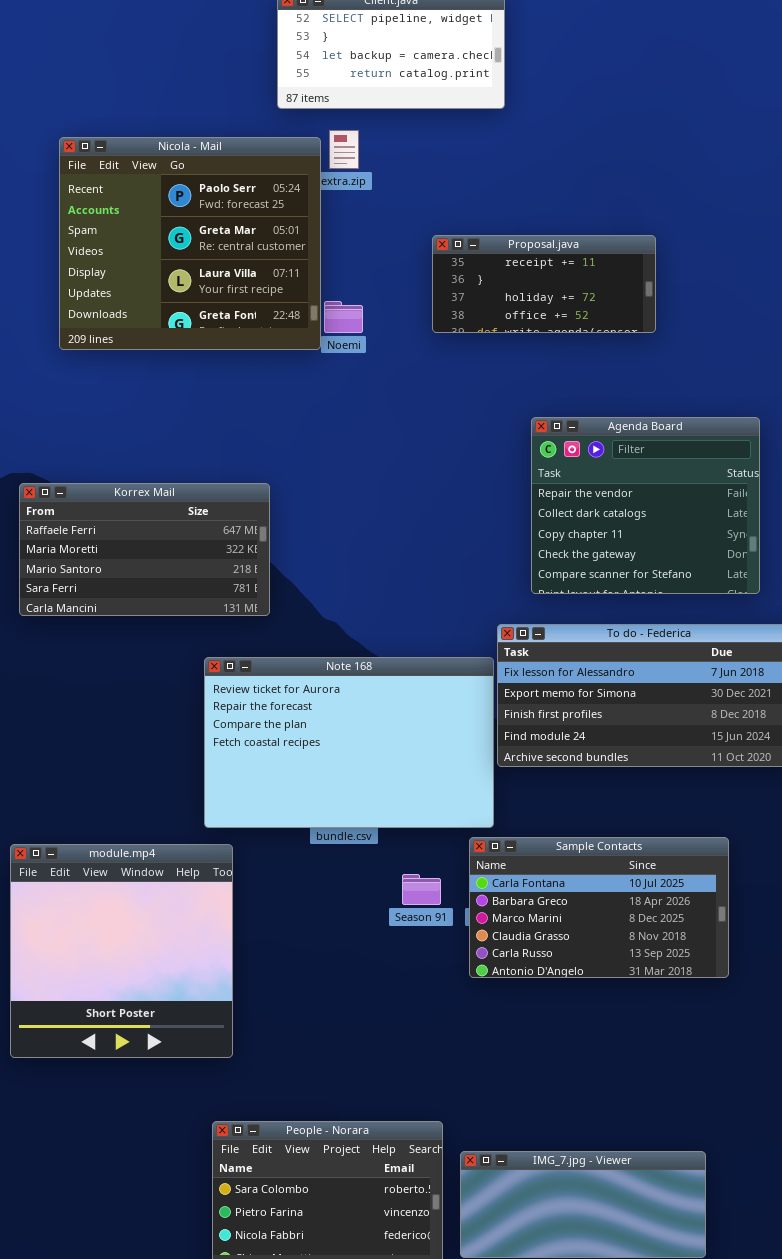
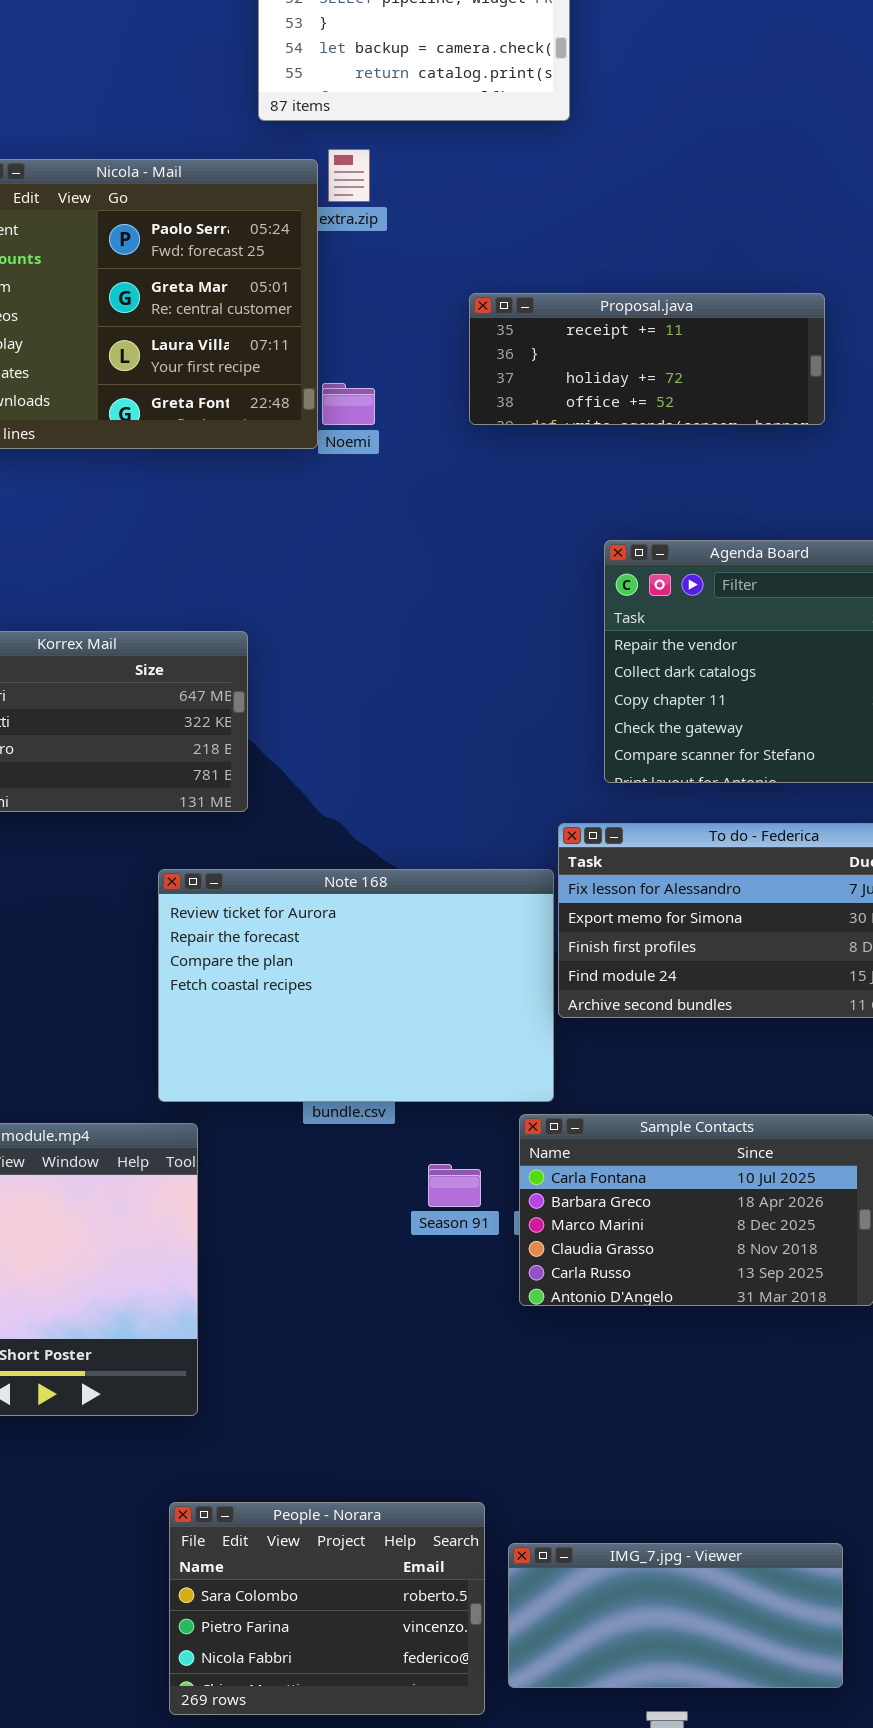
Proposal.java: [432,235,656,333] -> [469,293,825,425], resized

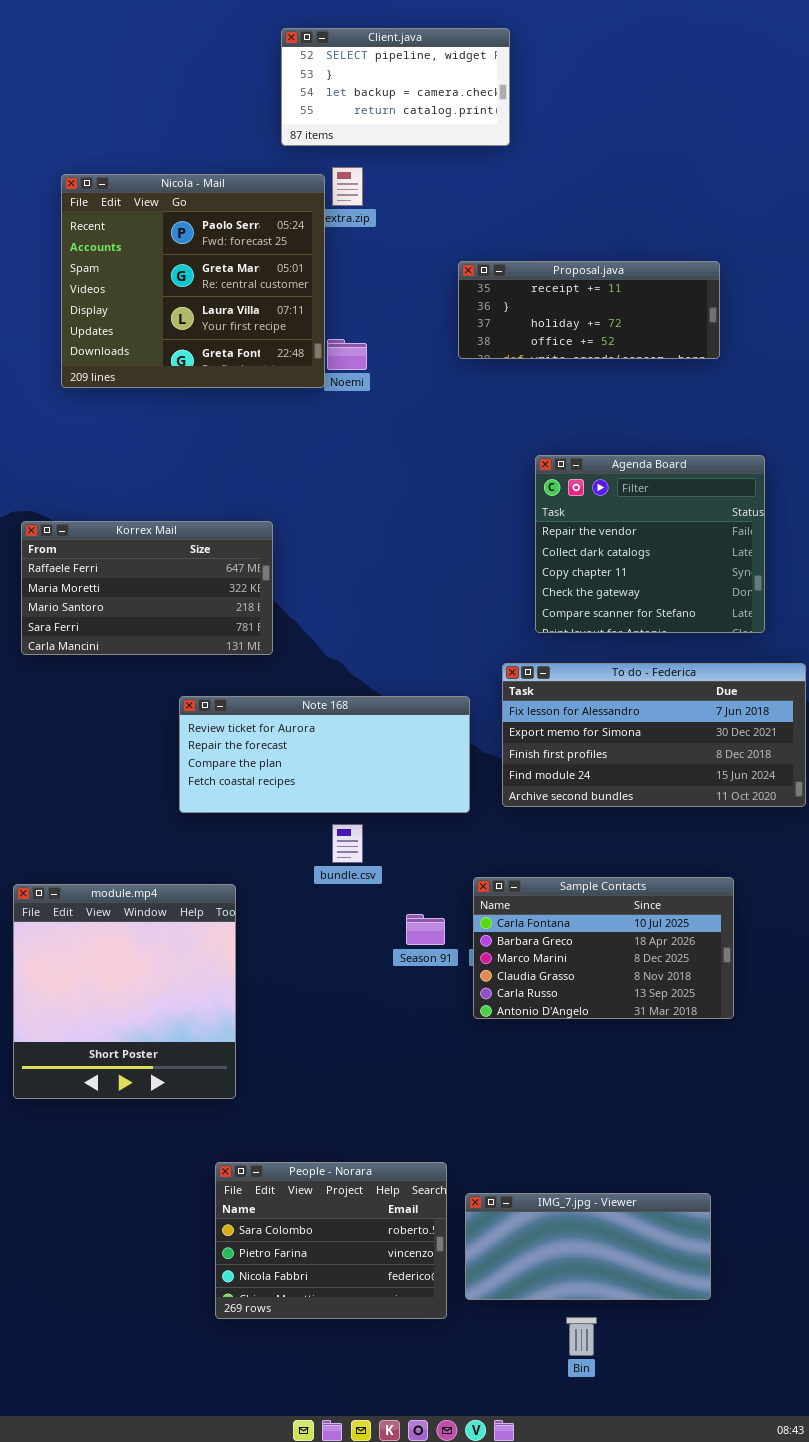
Proposal.java: [469,293,825,425] -> [458,261,720,359], moved
Note 168: [158,869,554,1102] -> [179,696,470,813], moved, resized

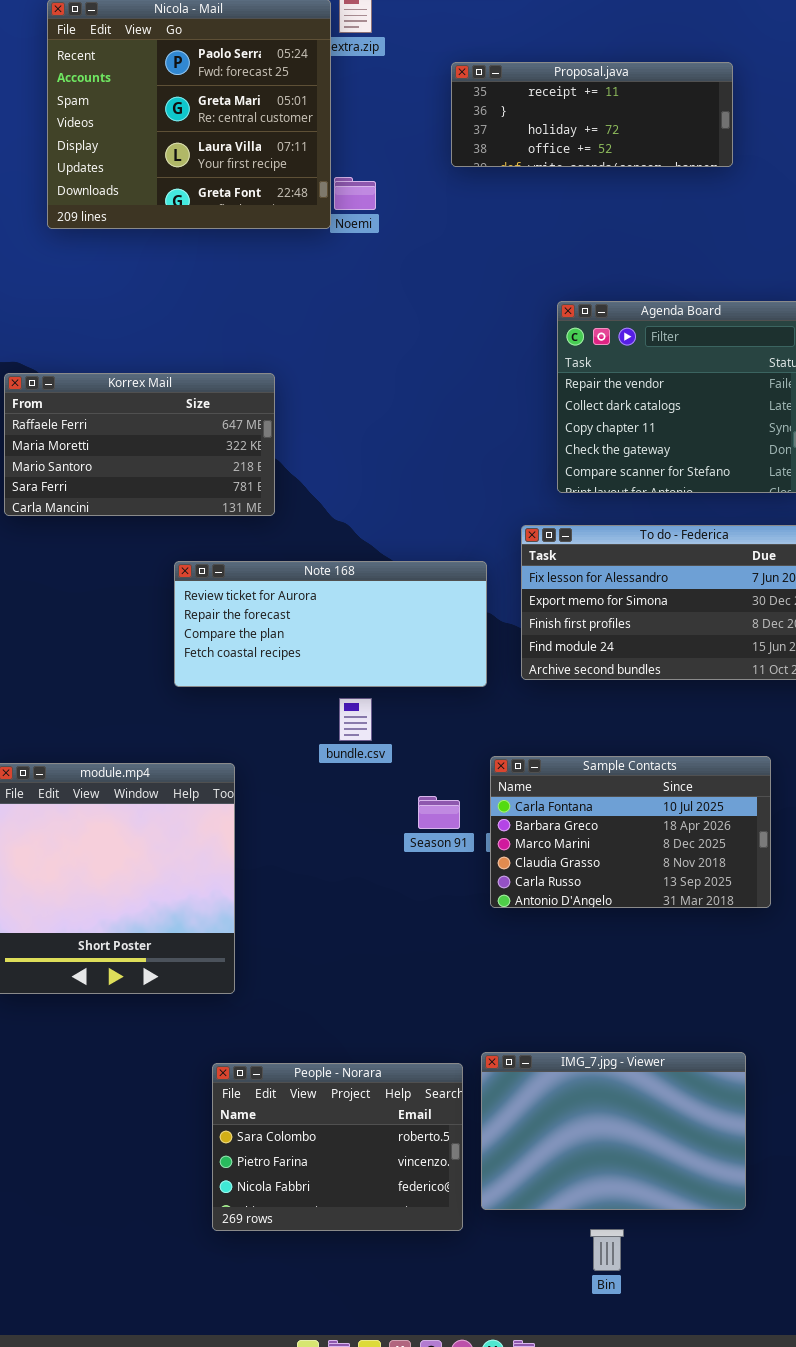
Proposal.java: [458,261,720,359] -> [451,62,733,167], moved
IMG_7.jpg - Viewer: [465,1193,711,1300] -> [481,1052,746,1210], resized

